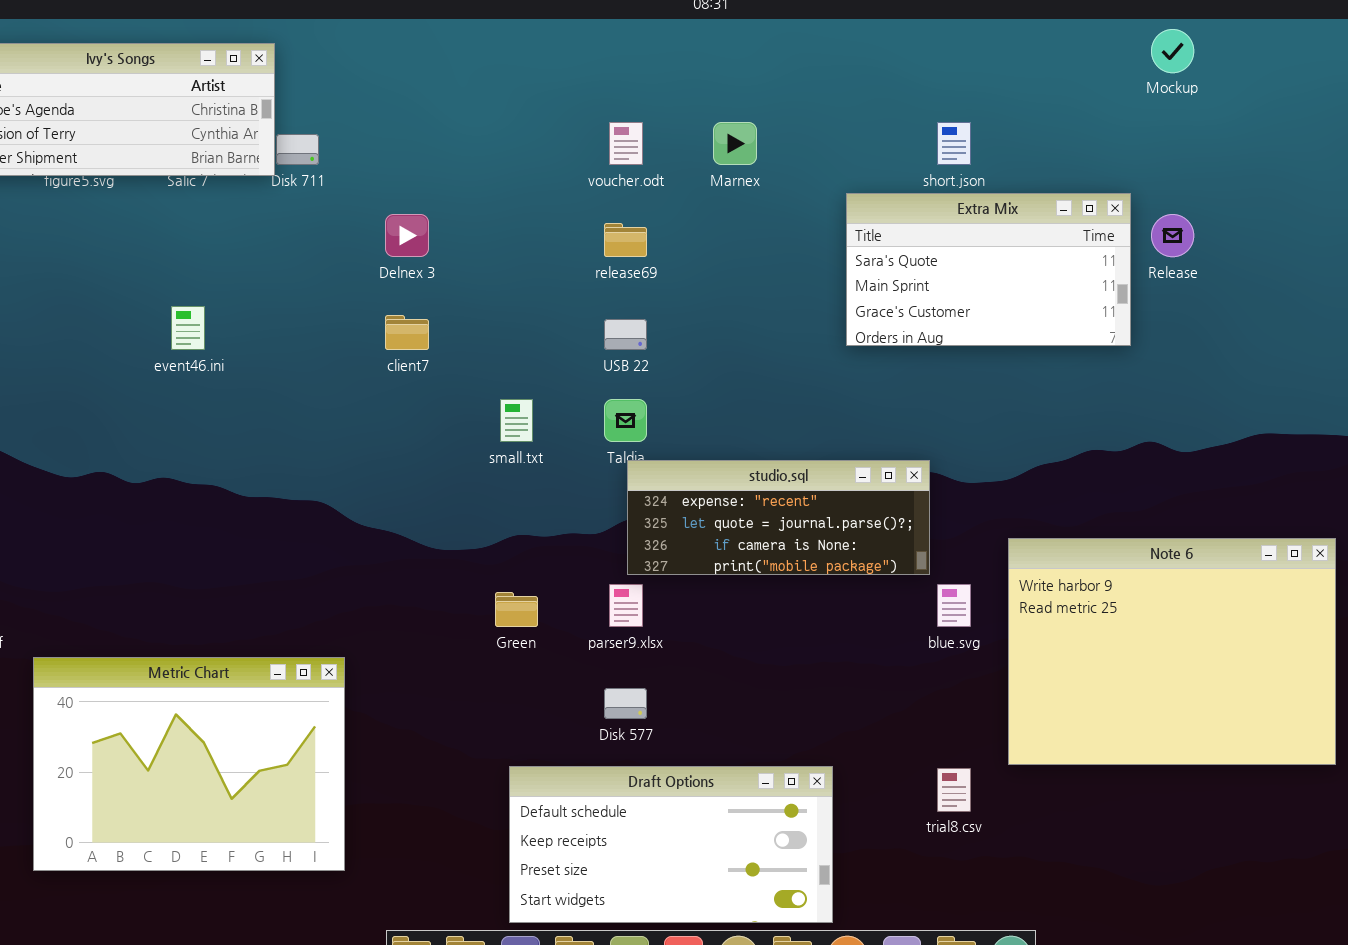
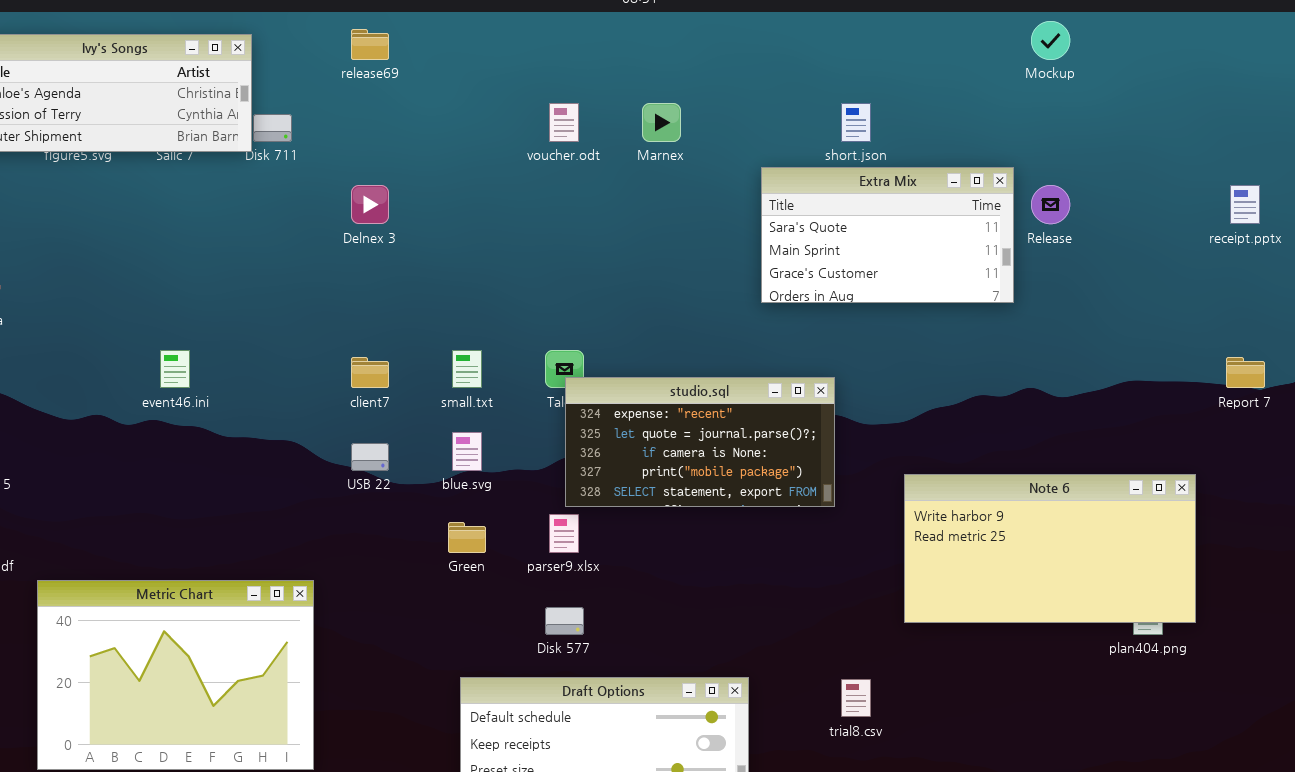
release69: [604,223,647,257] -> [351,29,389,60], moved
event46.ini: [171,306,205,350] -> [160,350,190,388], moved
client7: [385,315,429,350] -> [351,357,389,388], moved
USB 22: [604,319,647,350] -> [351,443,389,471], moved
studio.sql: [627,460,930,575] -> [565,377,835,507], resized
Note 6: [1008,538,1336,765] -> [904,474,1196,623], resized
blue.svg: [937,584,971,627] -> [452,432,482,471], moved

